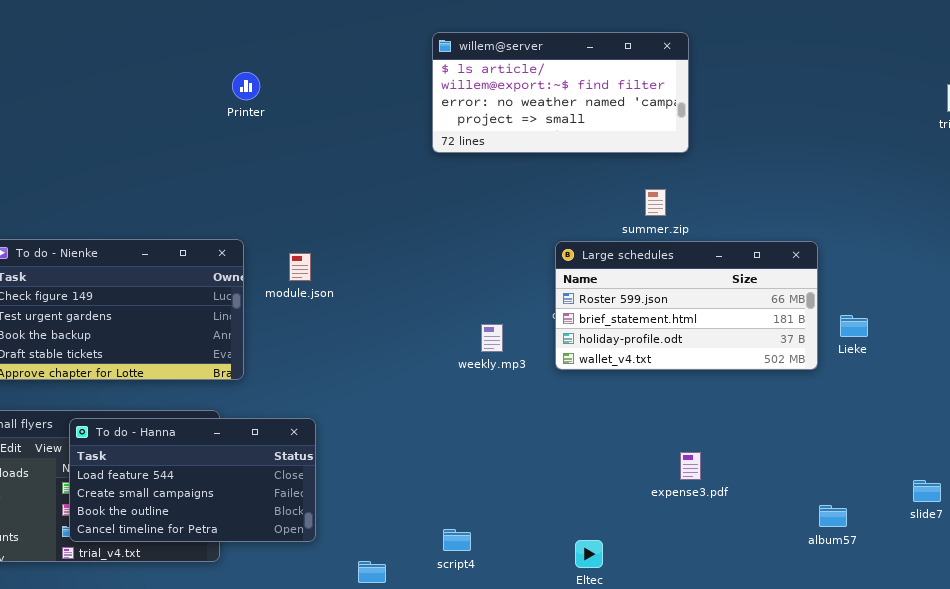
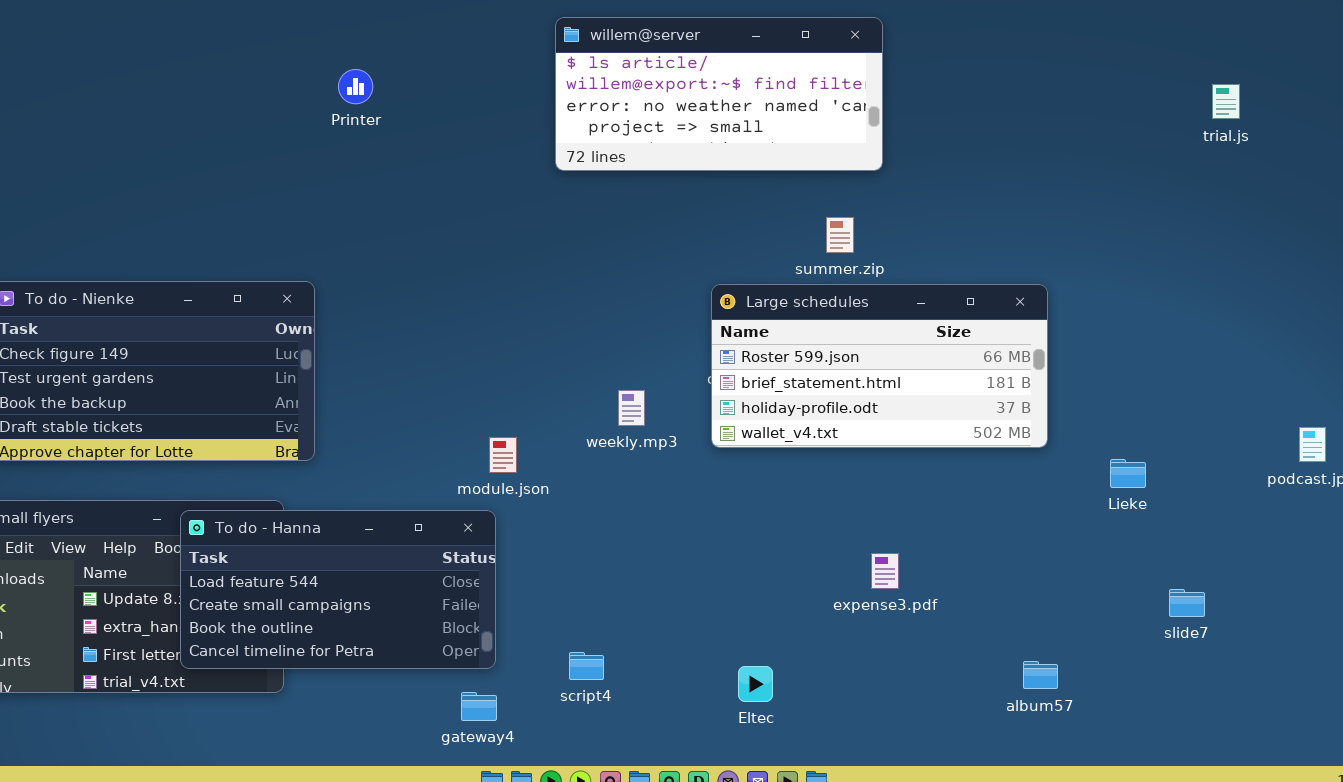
Printer: [232,72,260,100] -> [338,69,373,104], moved
module.json: [289,253,311,281] -> [489,437,517,473], moved
Lieke: [840,315,868,337] -> [1110,459,1146,488], moved
To do - Hanna: [69,418,316,542] -> [180,510,496,669], moved
album57: [819,505,847,527] -> [1023,661,1058,689], moved

